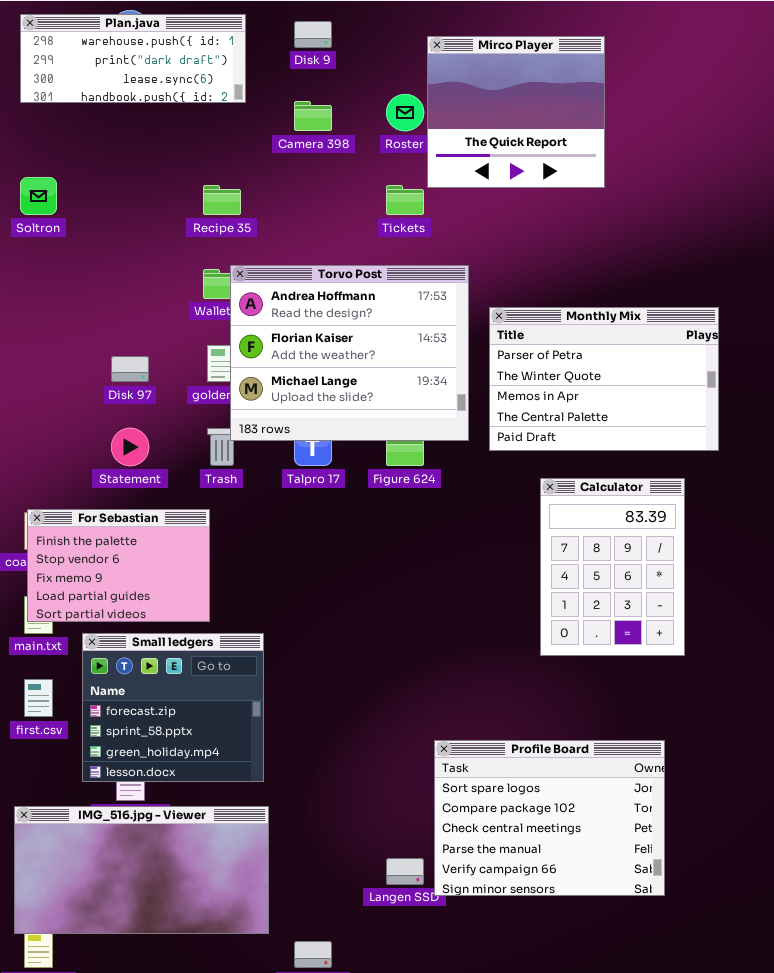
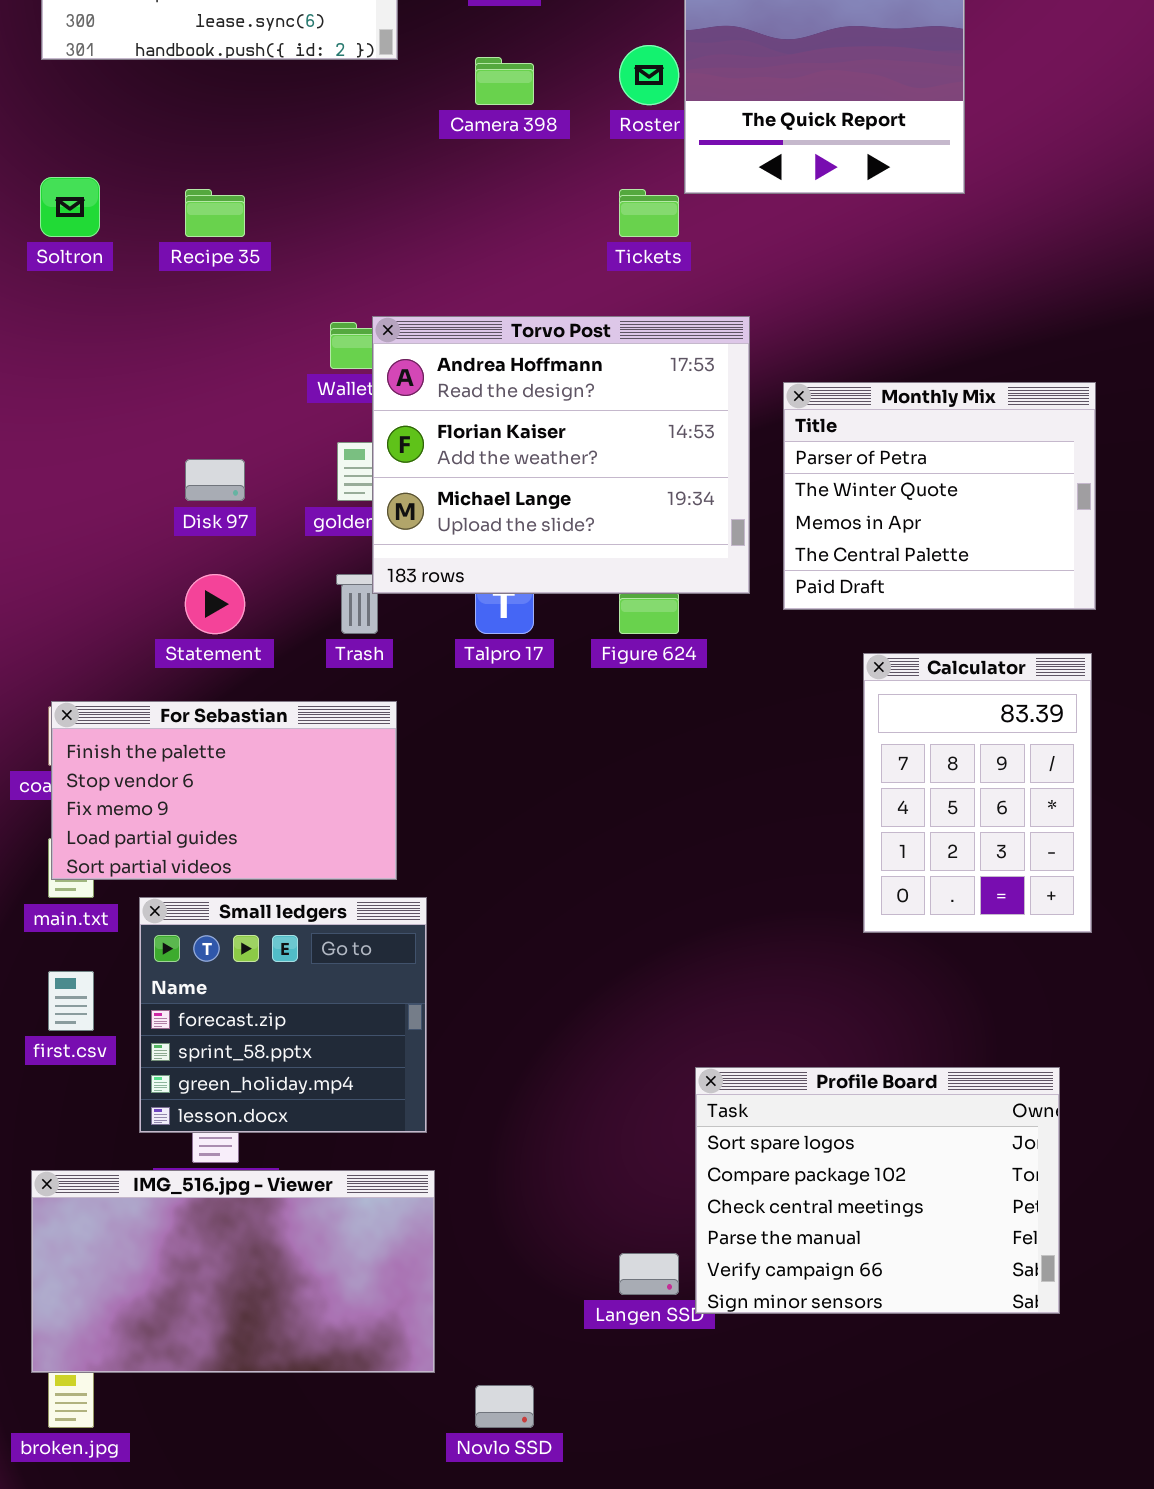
Recipe 35: [203,185,241,215] -> [185,189,245,237], moved
Monthly Mix: [489,307,719,451] -> [783,382,1096,610], resized
For Sebastian: [27,509,210,622] -> [51,701,397,880], resized

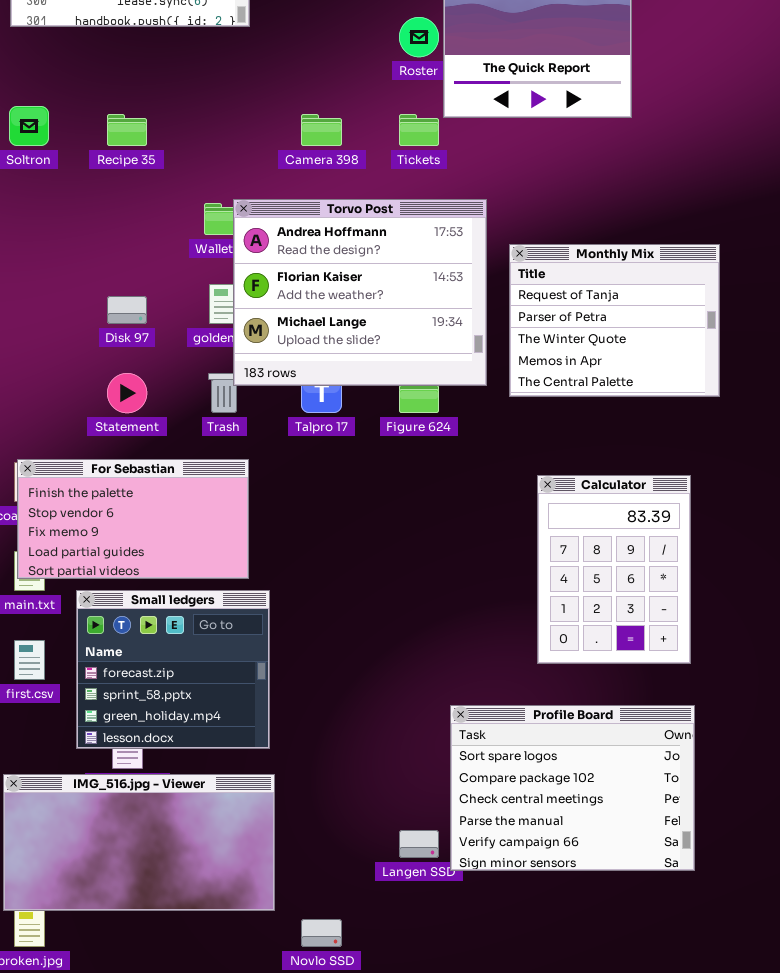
Camera 398: [475,57,534,105] -> [301,114,342,146], moved
Monthly Mix: [783,382,1096,610] -> [509,244,720,397], scrolled up 1 row
Calculator: [863,653,1092,933] -> [537,475,691,664], moved

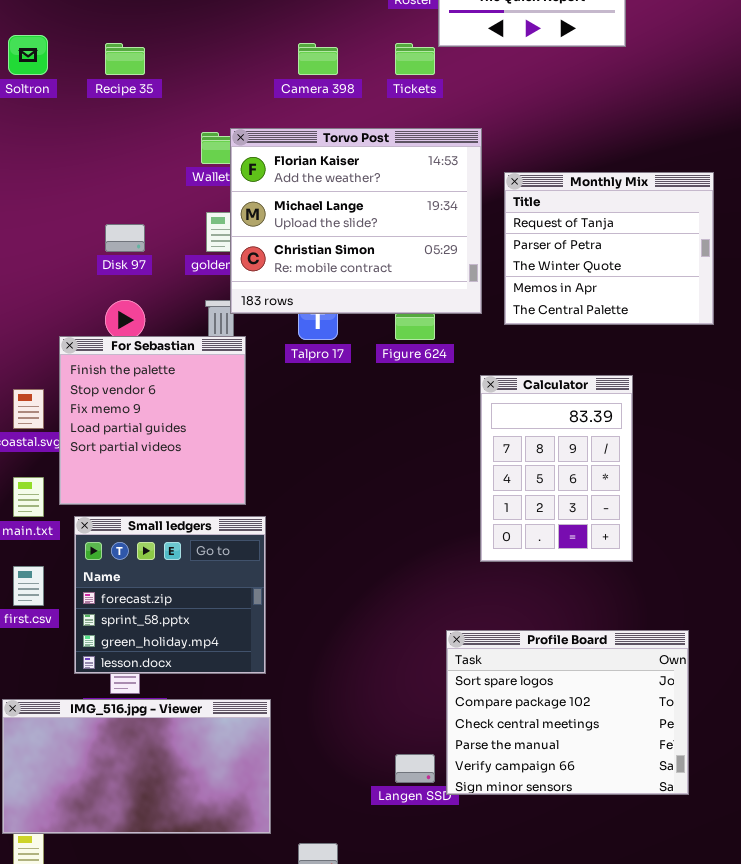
Torvo Post: [233,199,487,386] -> [230,128,482,314], scrolled down 1 row
For Sebastian: [17,459,249,579] -> [59,336,246,505], resized
Calculator: [537,475,691,664] -> [480,375,633,562], moved

